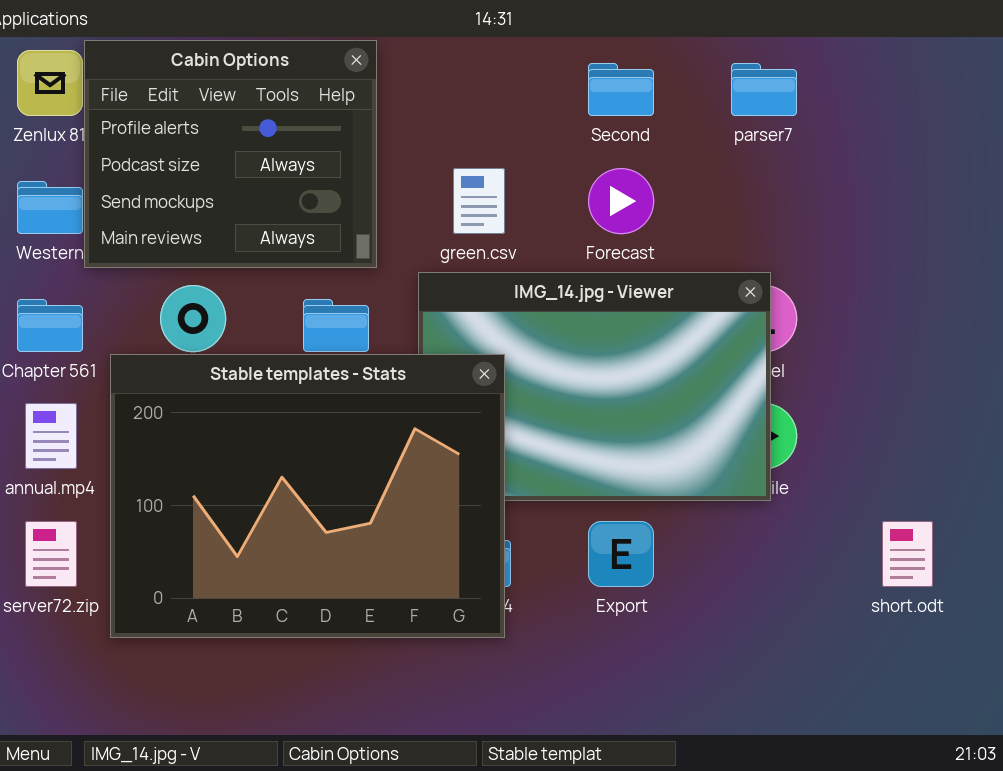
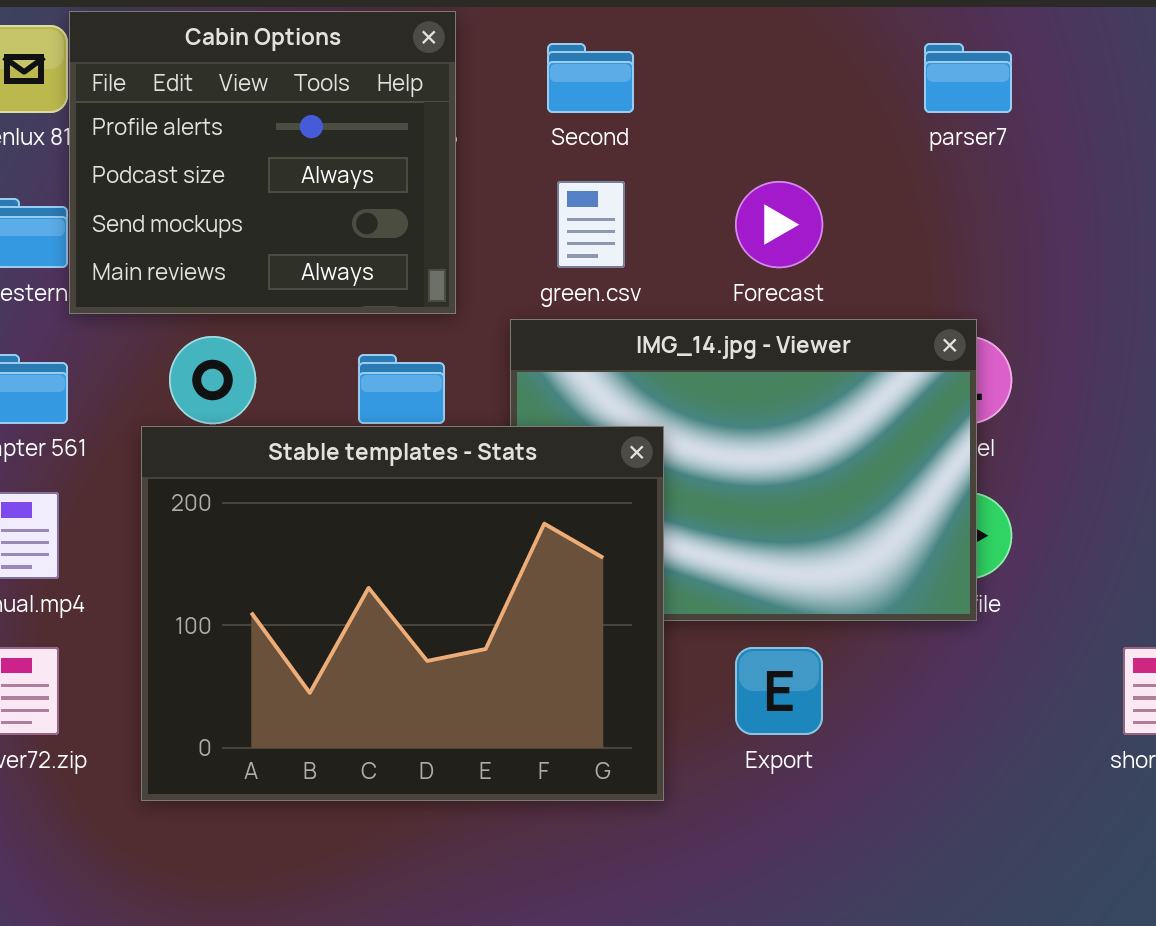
Second: [588,63,654,116] -> [547,43,634,113], moved
Stable templates - Stats: [110,354,505,638] -> [141,426,664,801], moved

